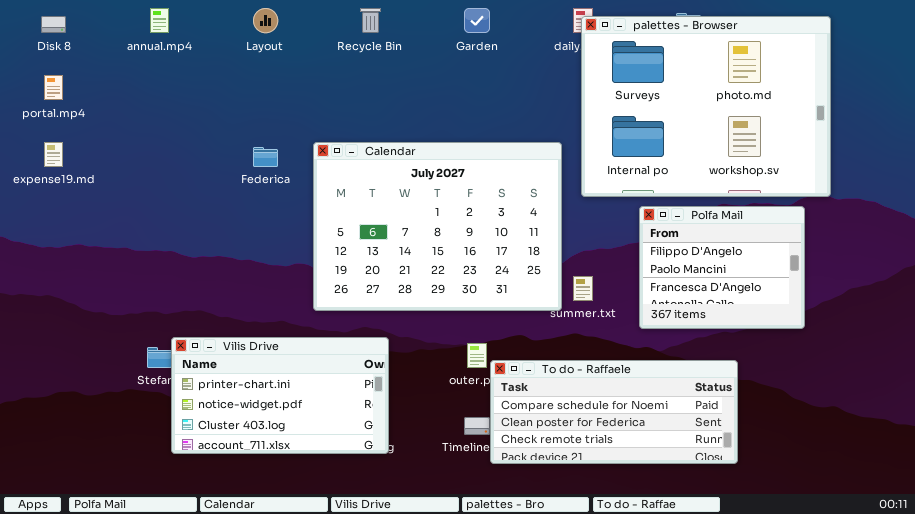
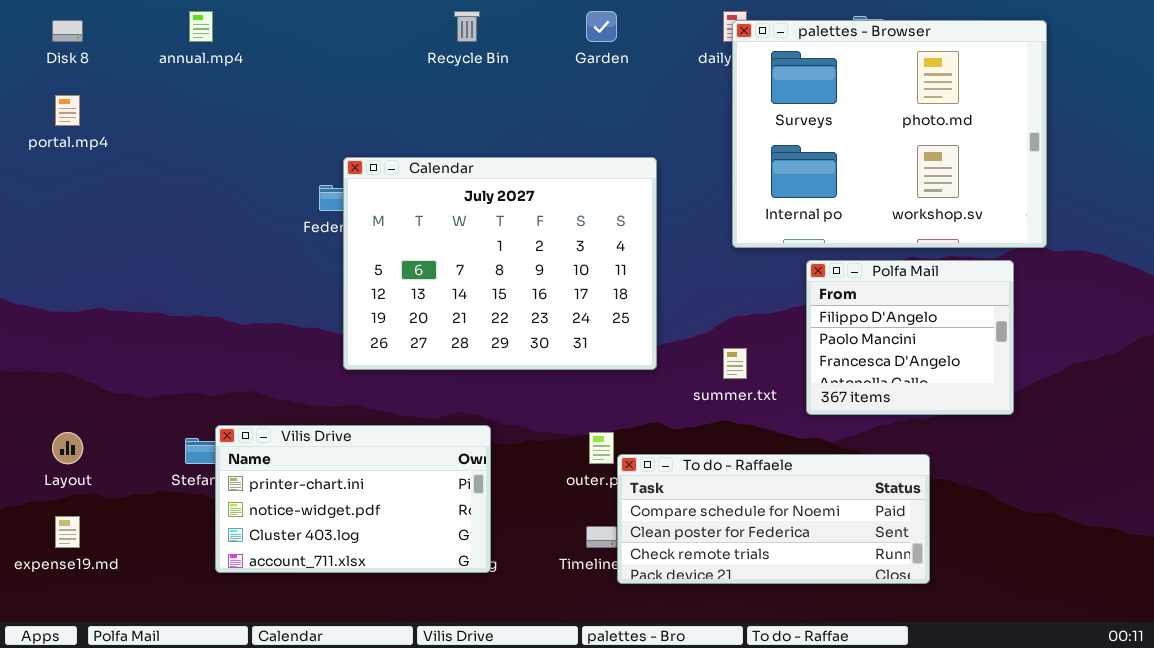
Layout: [253,8,278,33] -> [52,432,83,464], moved
expense19.md: [44,142,63,167] -> [55,516,80,548], moved
Calendar: [313,142,562,311] -> [343,157,657,370], moved

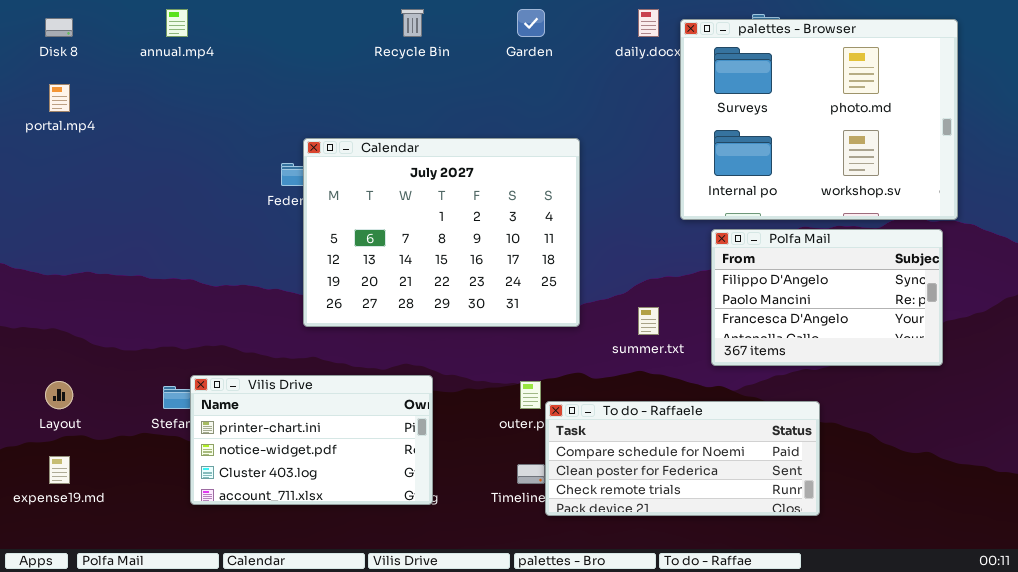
palettes - Browser: [732,20,1047,248] -> [680,19,958,220], moved
Polfa Mail: [806,260,1014,415] -> [711,229,943,366], resized

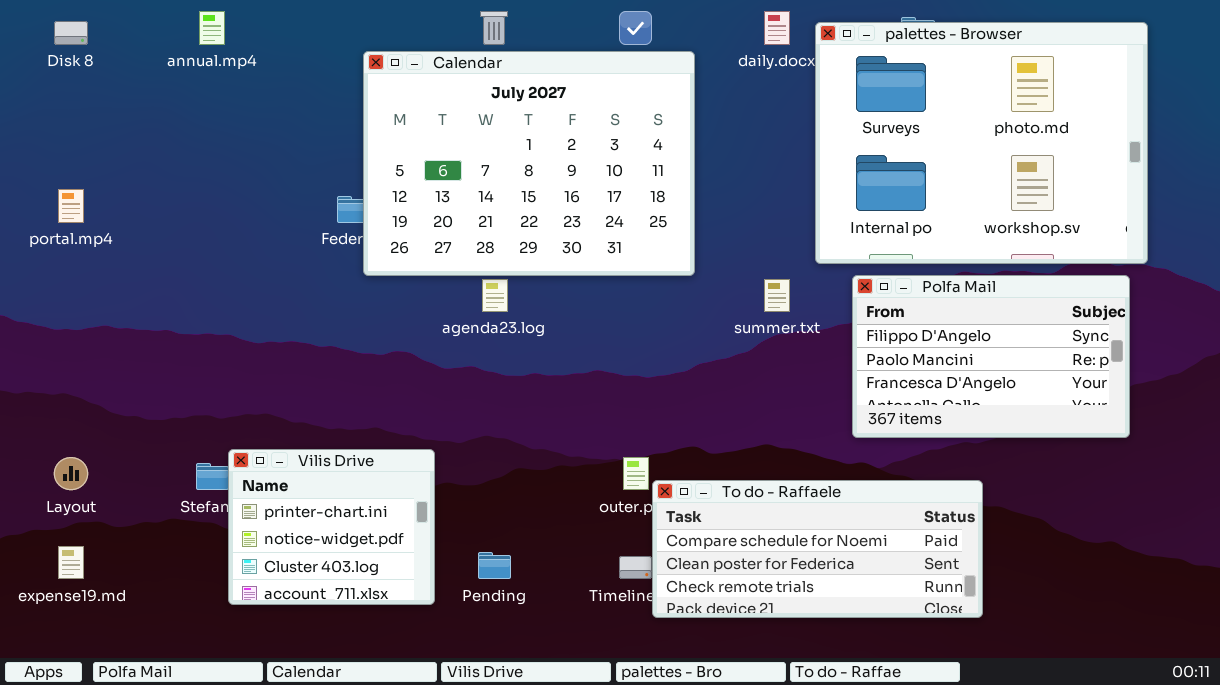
portal.mp4: [49,84,70,112] -> [58,189,84,223], moved
Calendar: [303,138,580,327] -> [363,51,695,276], moved
summer.txt: [638,307,659,335] -> [764,279,790,312], moved
Vilis Drive: [190,375,433,505] -> [228,449,435,605], resized

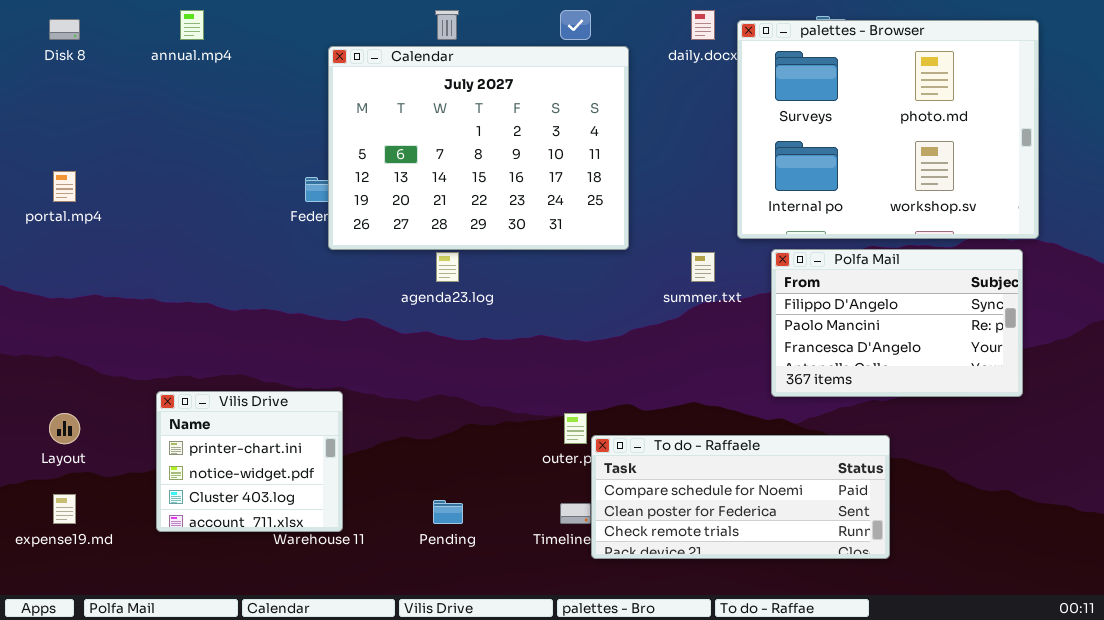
Vilis Drive: [228,449,435,605] -> [156,391,343,532], moved

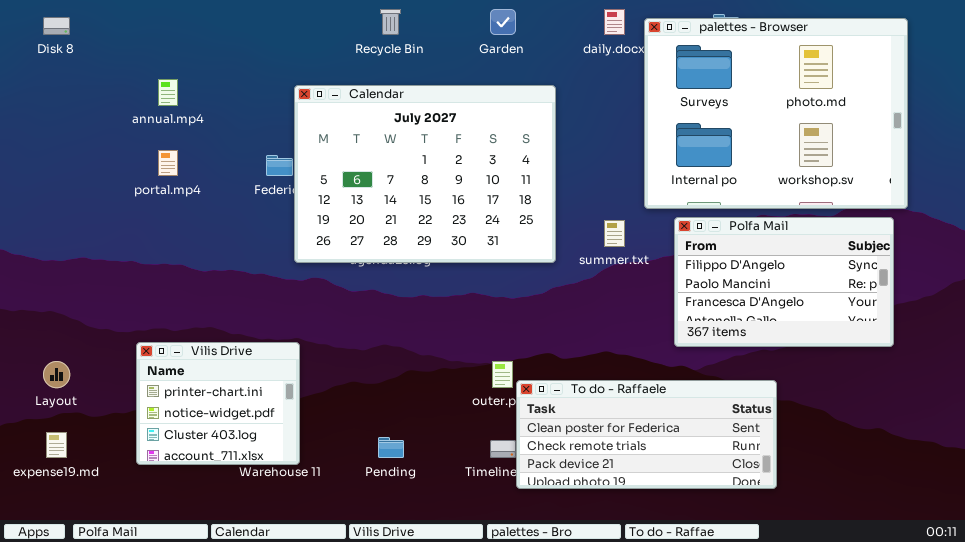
annual.mp4: [180,10,204,40] -> [158,79,178,106], moved
Calendar: [328,46,629,250] -> [294,85,556,263], moved
portal.mp4: [53,171,76,202] -> [158,150,178,176], moved
To do - Raffaele: [591,435,890,559] -> [516,380,777,489], scrolled down 1 row

